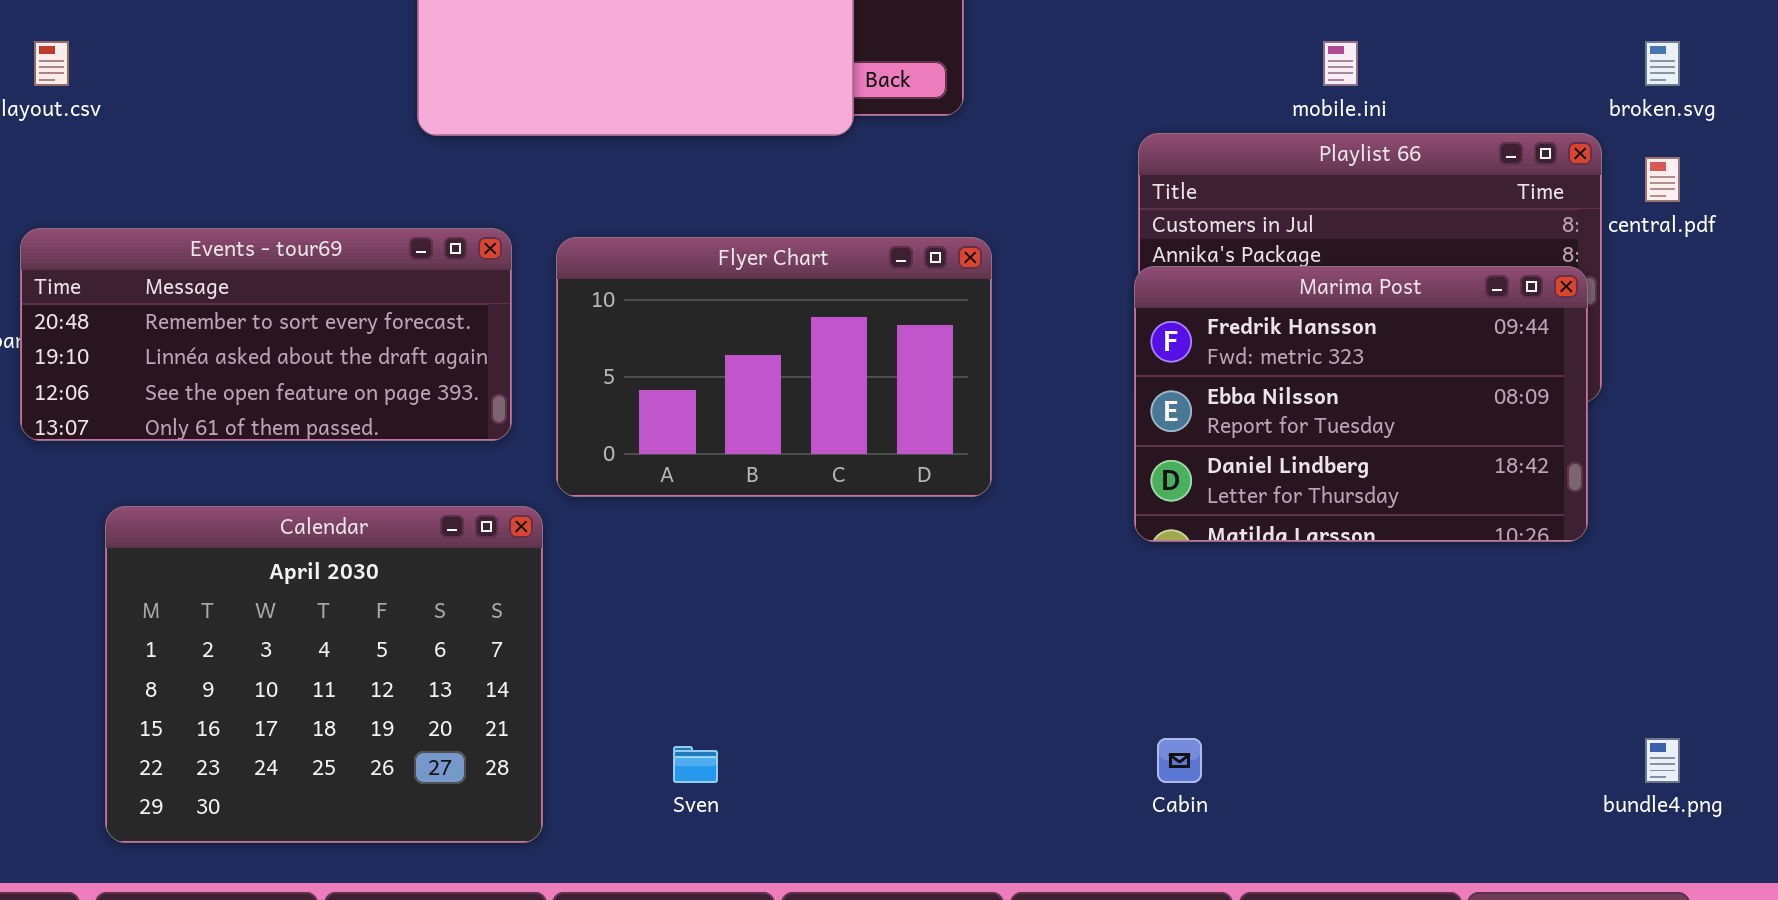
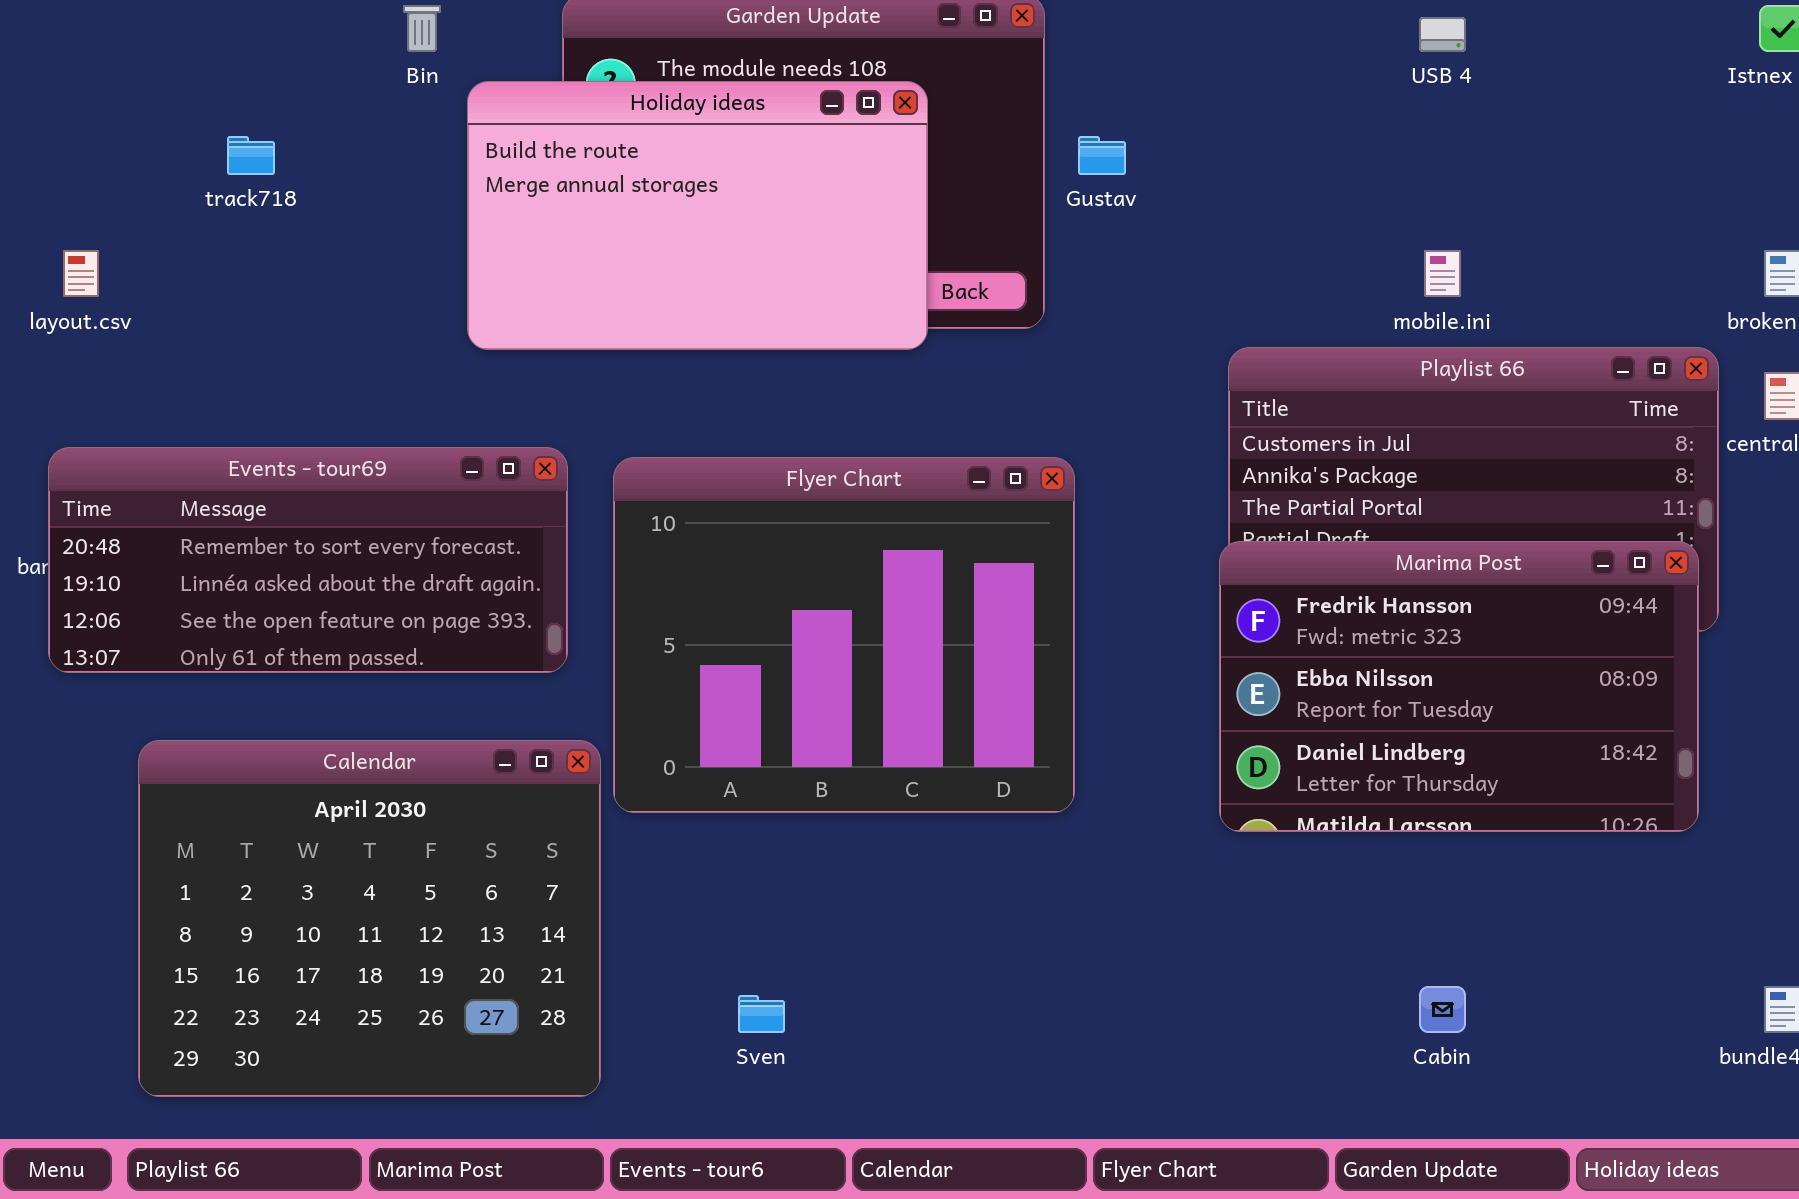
Flyer Chart: [556,237,992,497] -> [613,457,1075,813], resized
Marima Post: [1134,266,1588,542] -> [1219,541,1699,832], moved
Cabin: [1157,738,1202,783] -> [1419,986,1466,1033], moved

